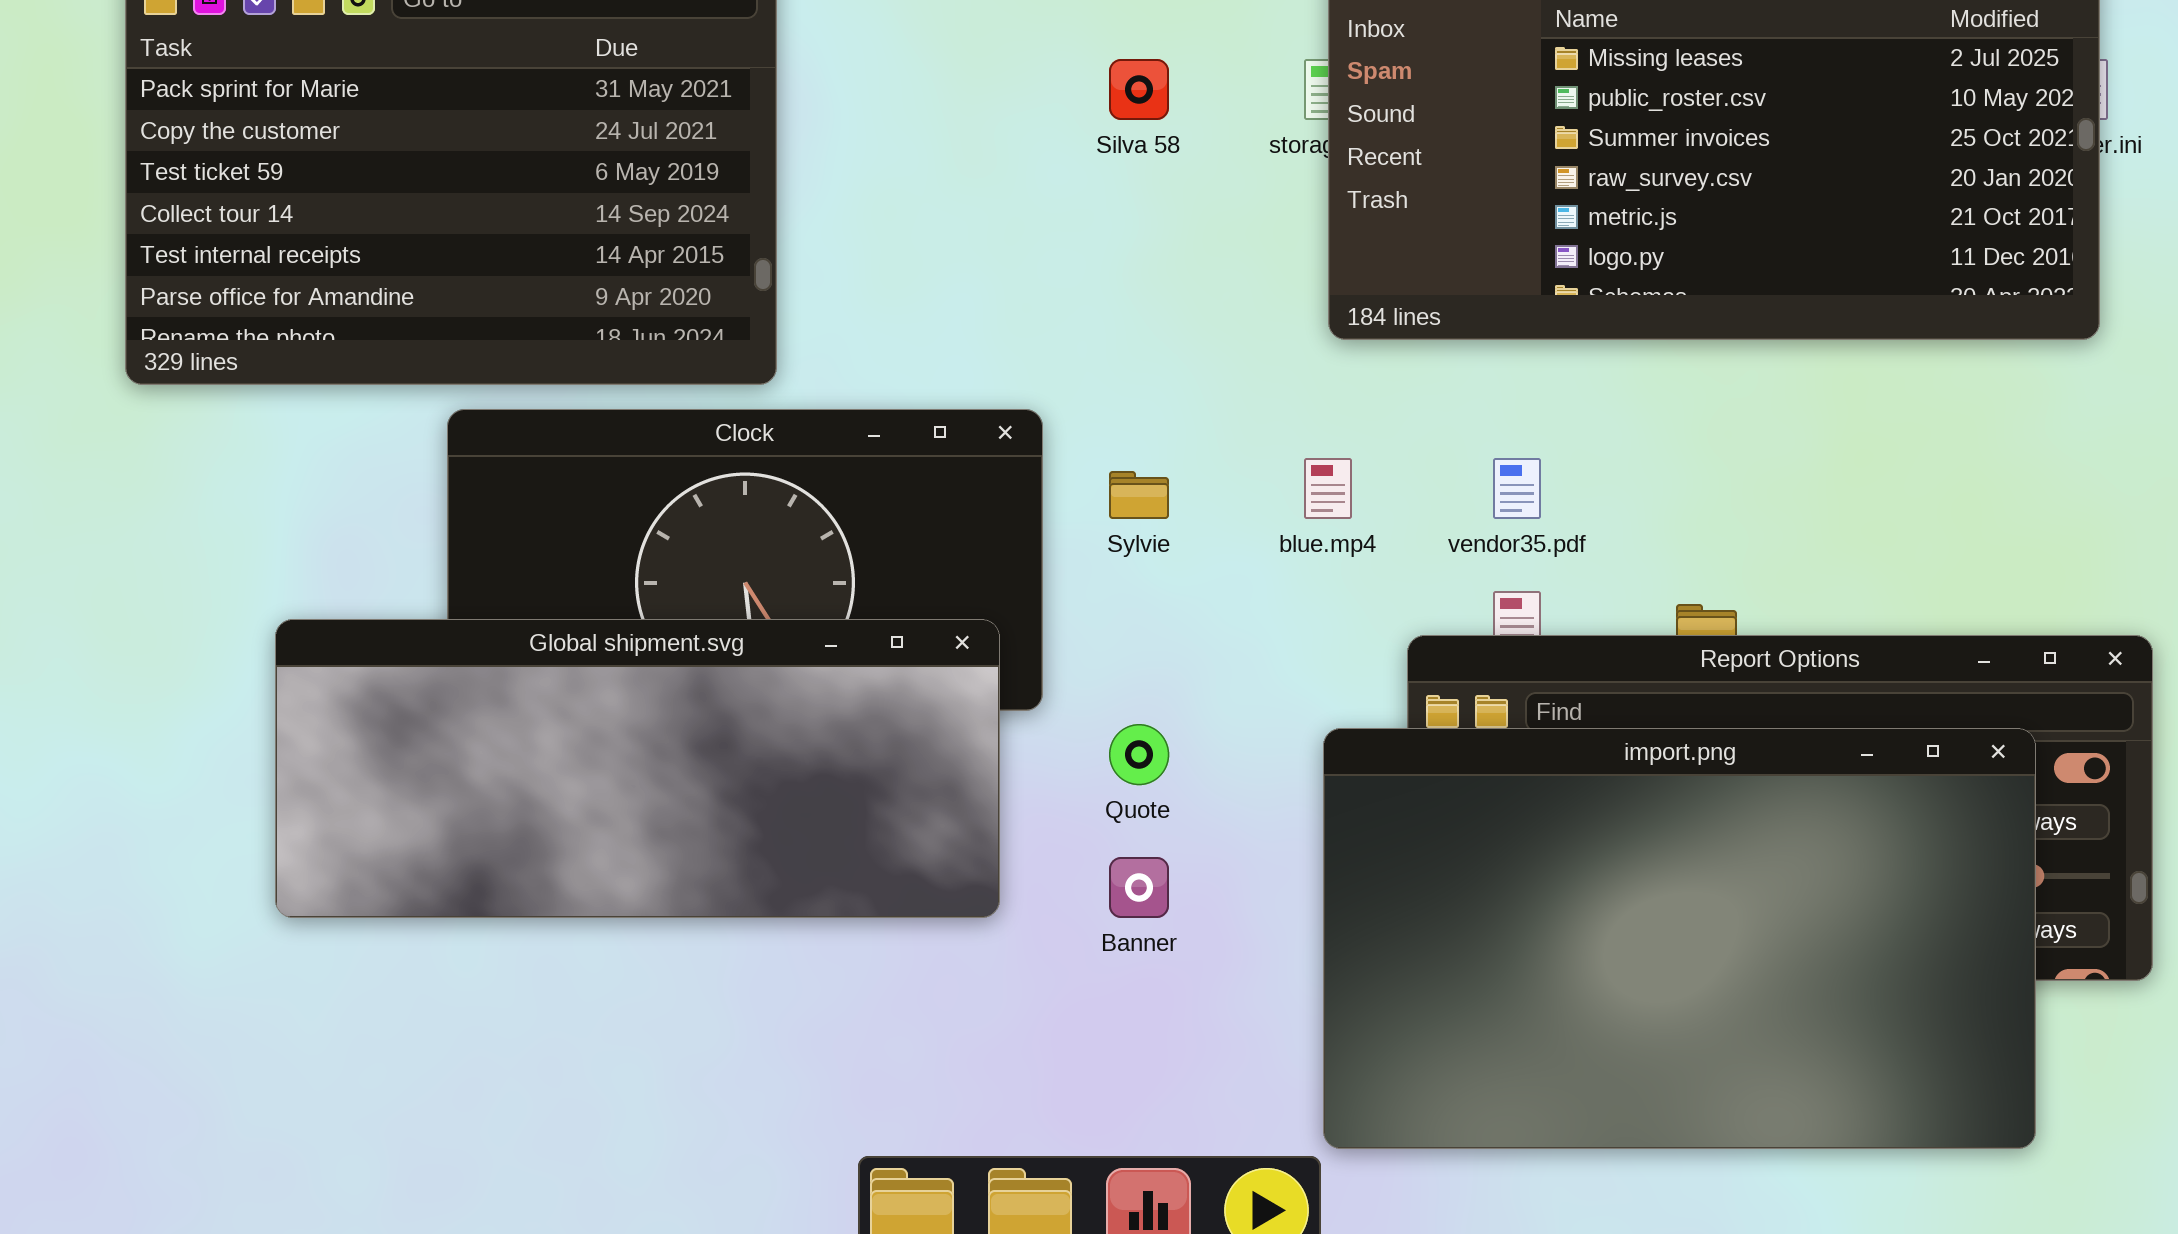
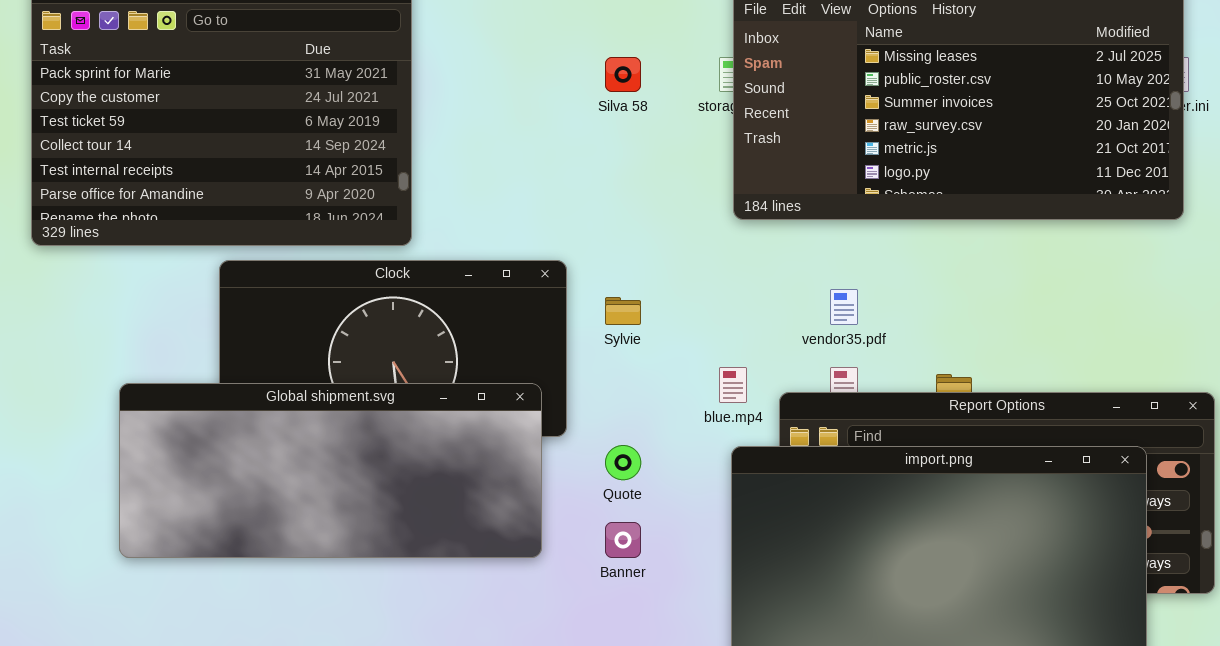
blue.mp4: [1304,458,1352,519] -> [719,367,747,403], moved

